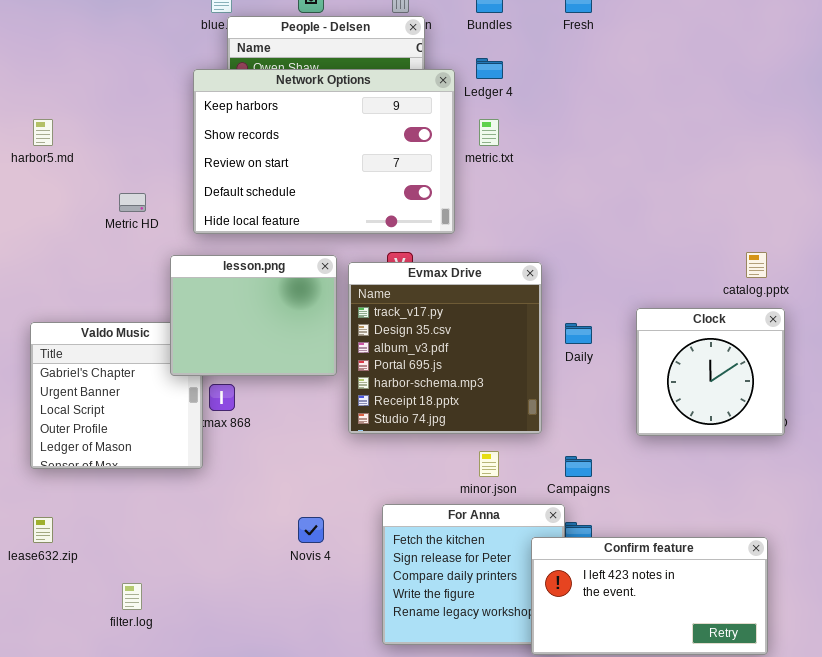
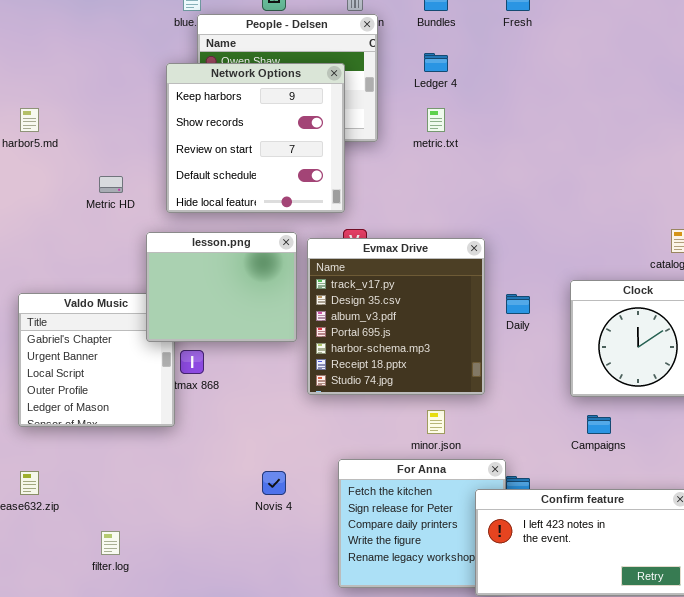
Network Options: [193,69,455,234] -> [166,63,345,213], resized
Campaigns: [565,456,592,477] -> [587,415,611,434], moved

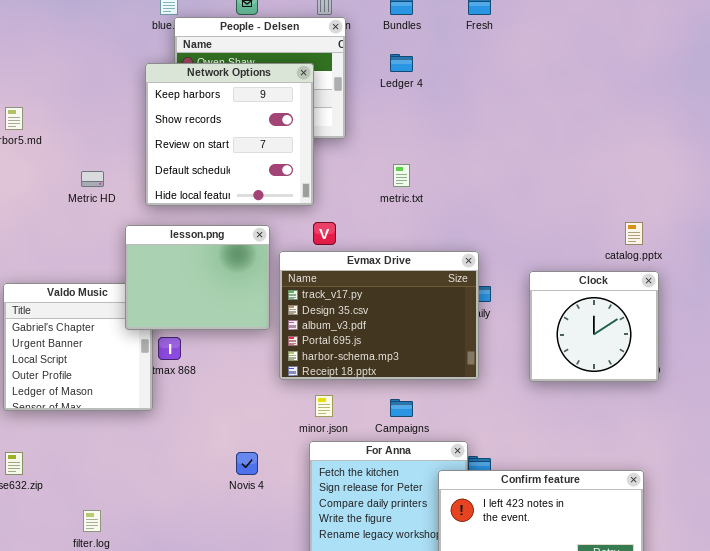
metric.txt: [427,108,445,132] -> [393,164,410,187], moved
Evmax Drive: [307,238,485,395] -> [279,251,479,380], resized
minor.json: [427,410,445,434] -> [315,395,333,417], moved
Campaigns: [587,415,611,434] -> [390,399,413,417], moved

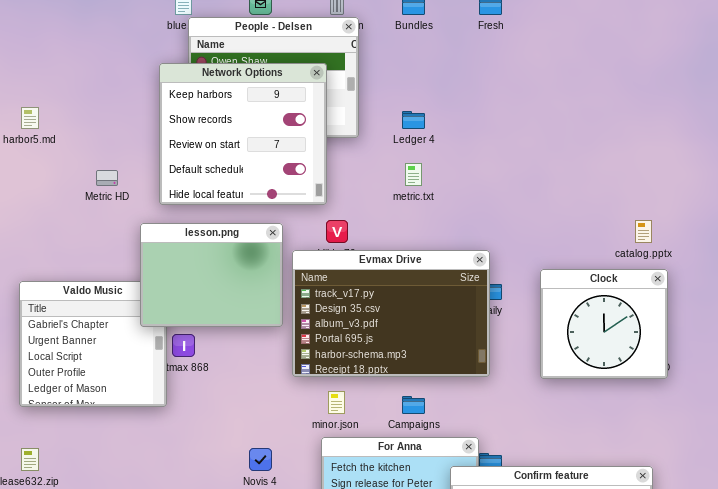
Ledger 4: [390,54,413,72] -> [402,111,425,129], moved

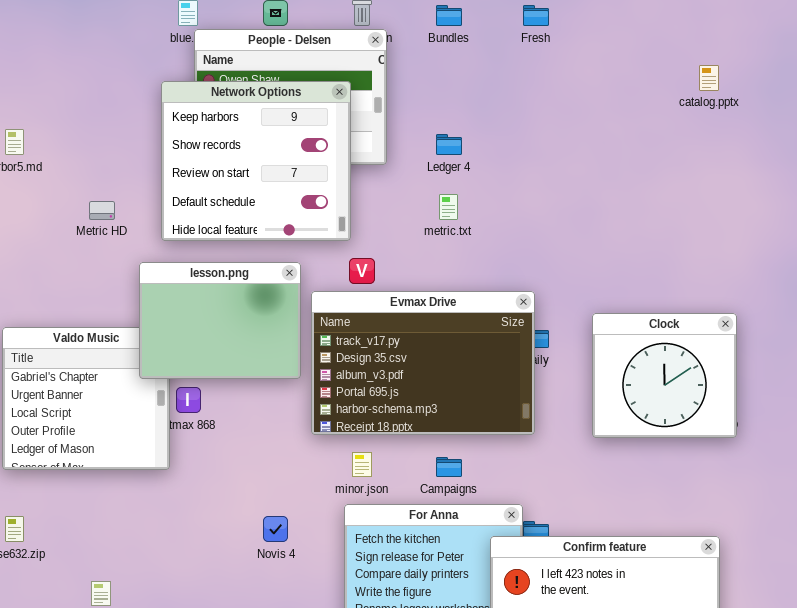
catalog.pptx: [635,220,652,243] -> [699,65,719,91], moved

